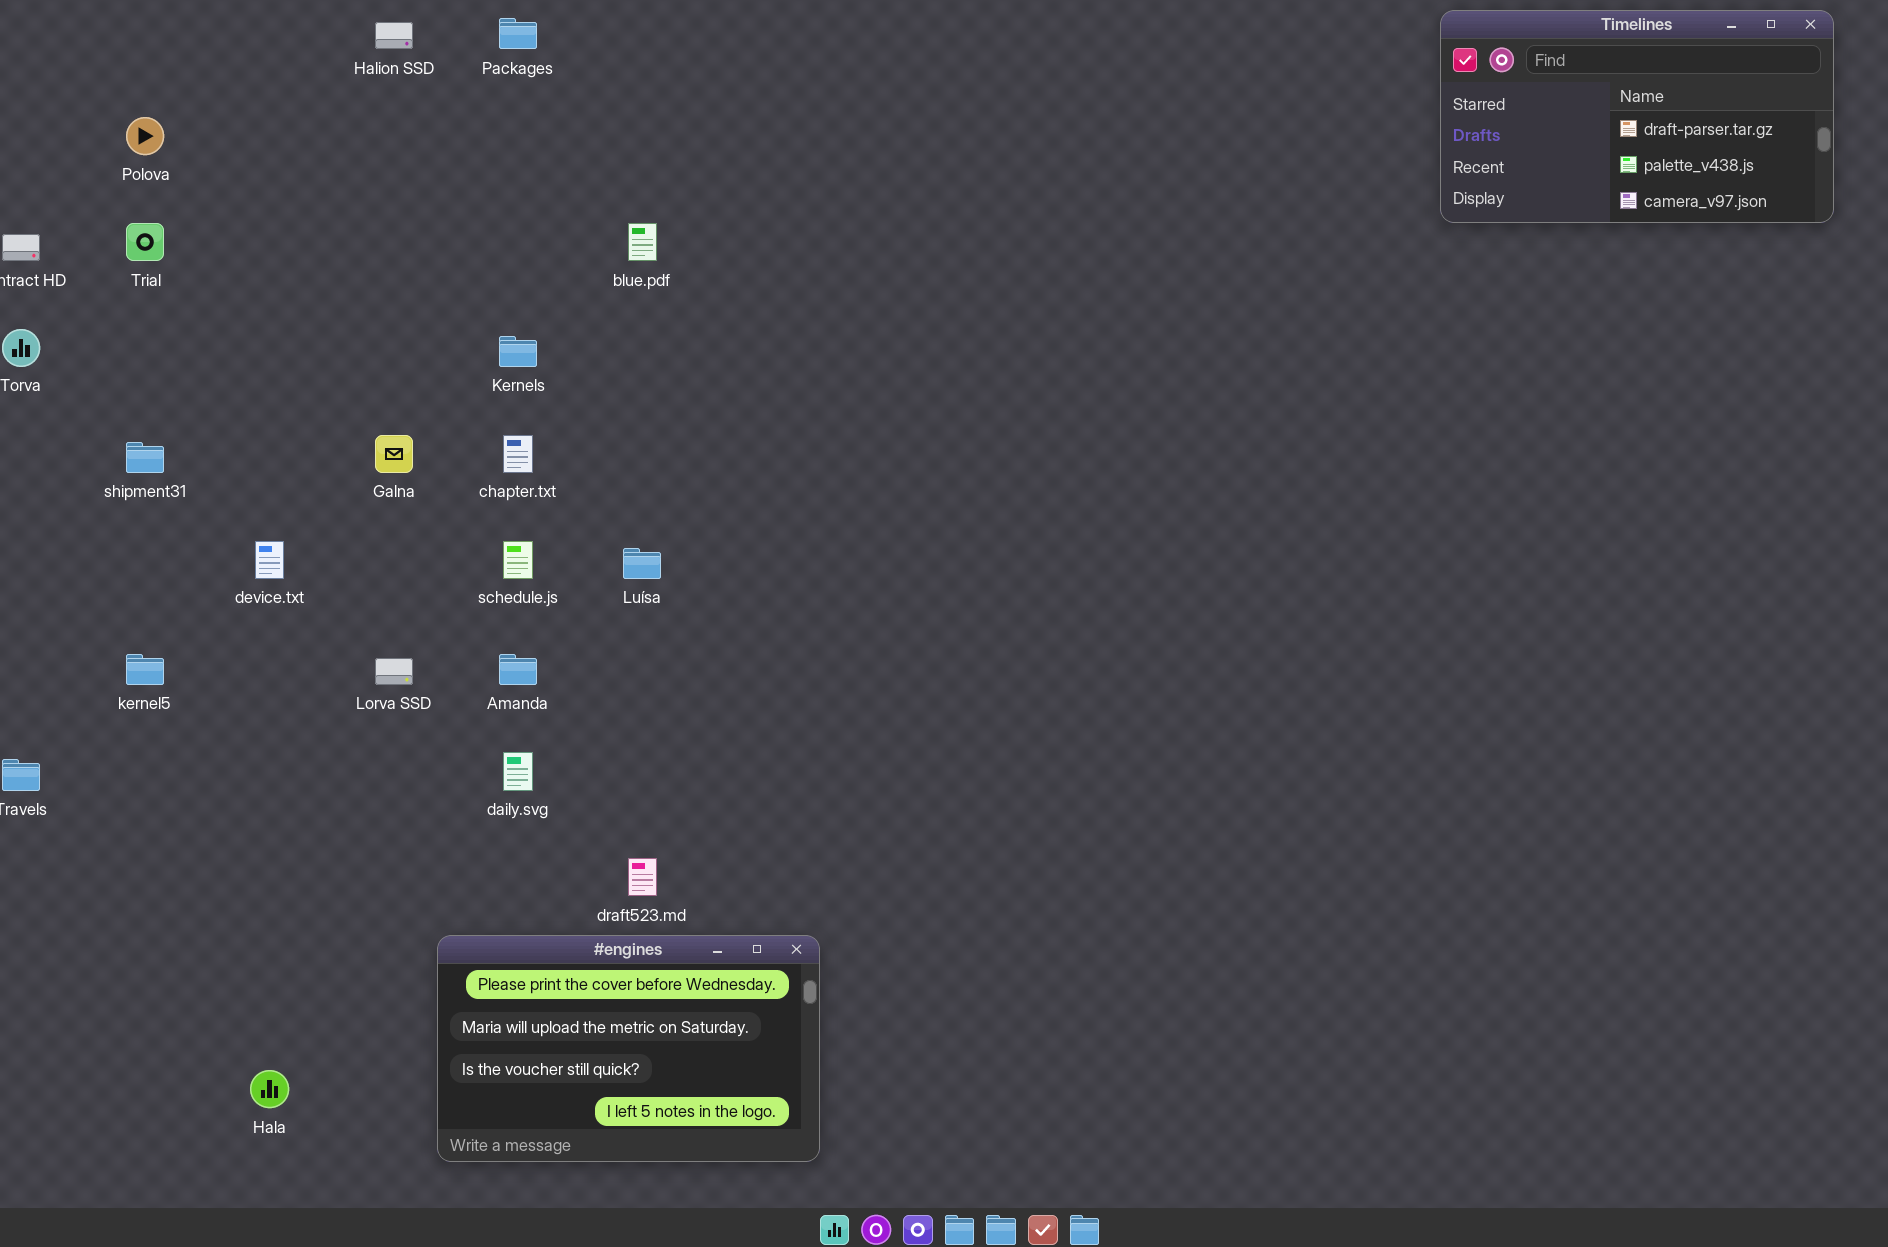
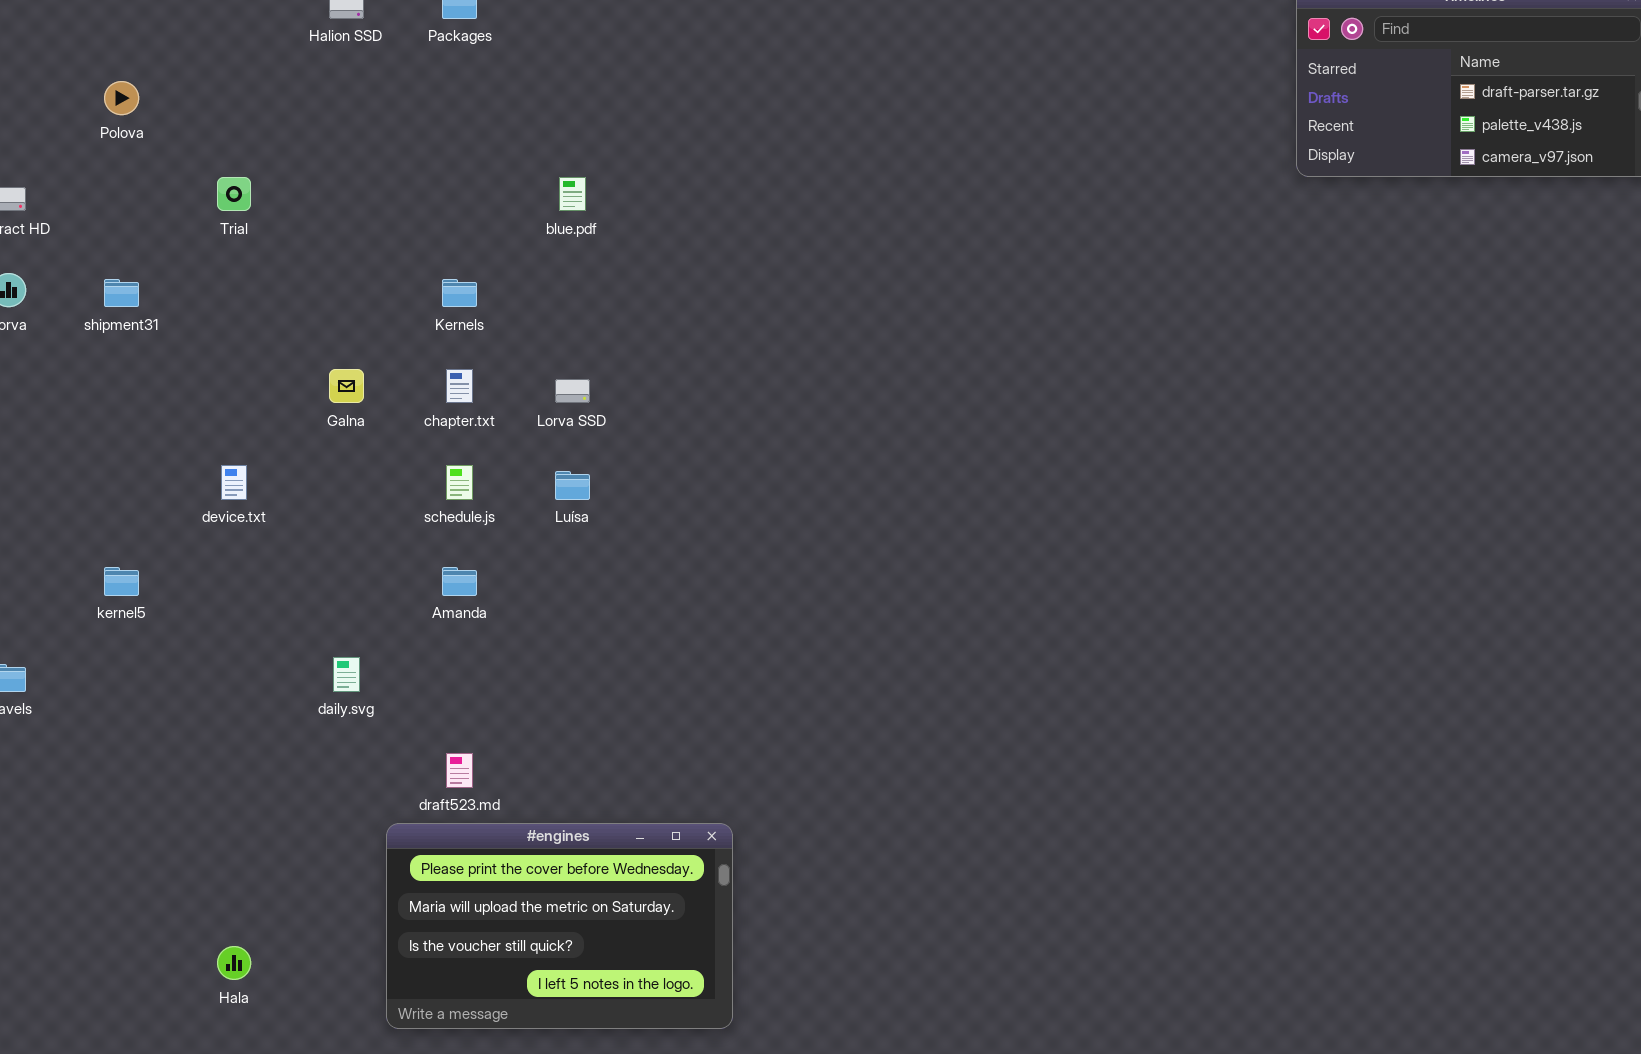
Trial: [126,223,164,261] -> [217,177,251,211], moved
shipment31: [126,442,164,473] -> [104,279,139,307], moved
Lorva SSD: [375,658,413,685] -> [555,379,590,403], moved
daily.svg: [503,752,533,791] -> [333,657,360,692], moved
draft523.md: [628,858,657,896] -> [446,753,473,788], moved

